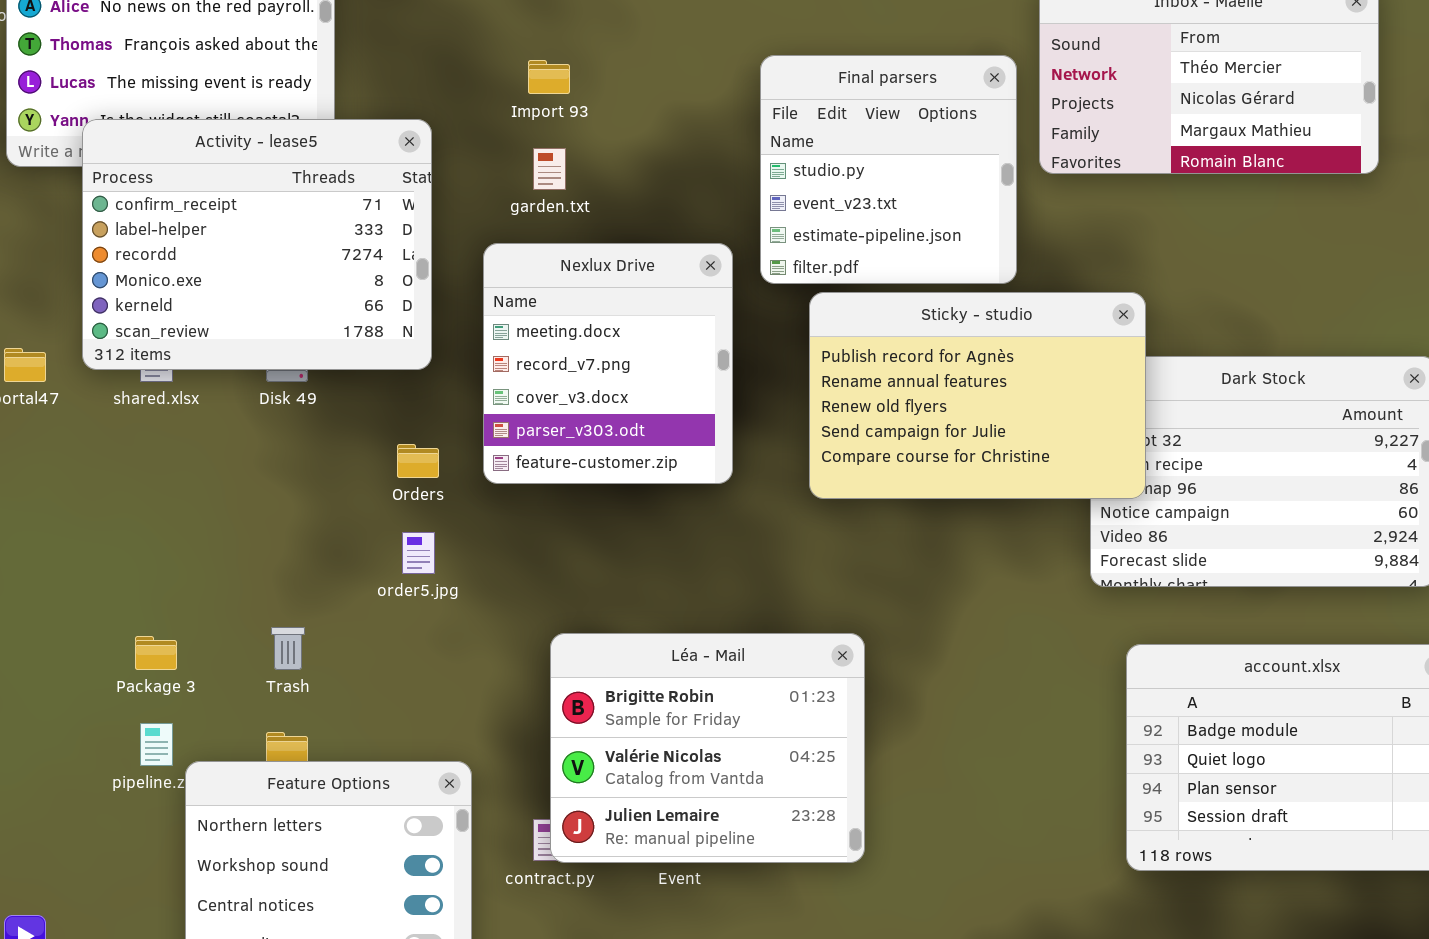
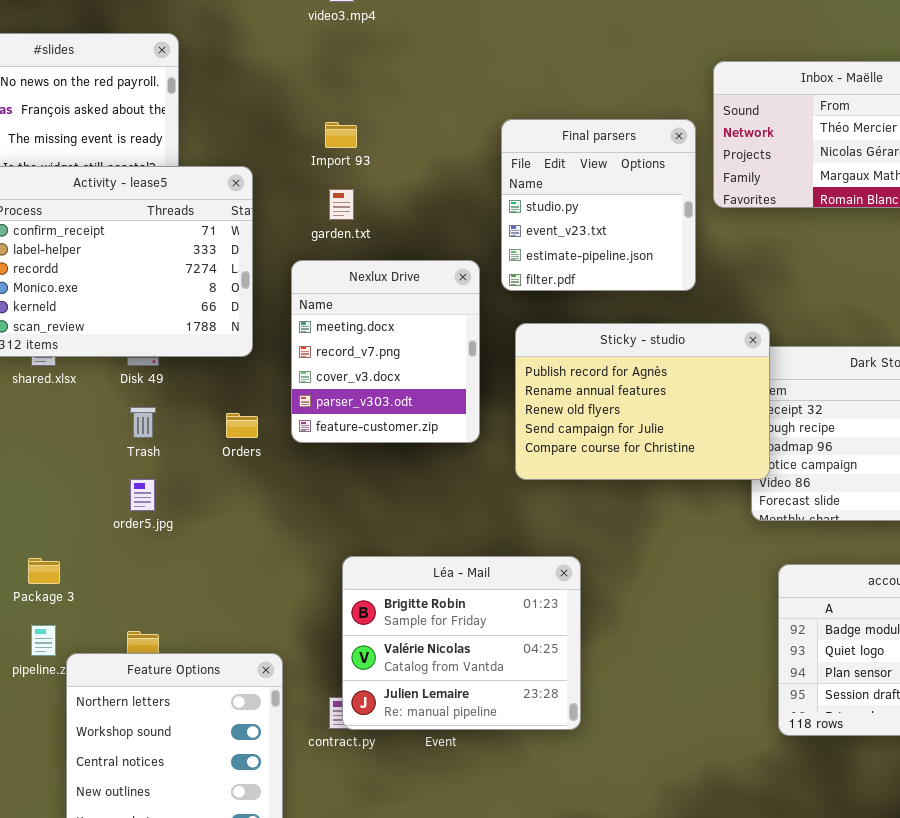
Sticky - studio: [809,292,1146,499] -> [515,323,770,480], moved
order5.jpg: [402,532,435,574] -> [130,479,155,511], moved
Trash: [271,627,305,670] -> [130,407,156,438], moved

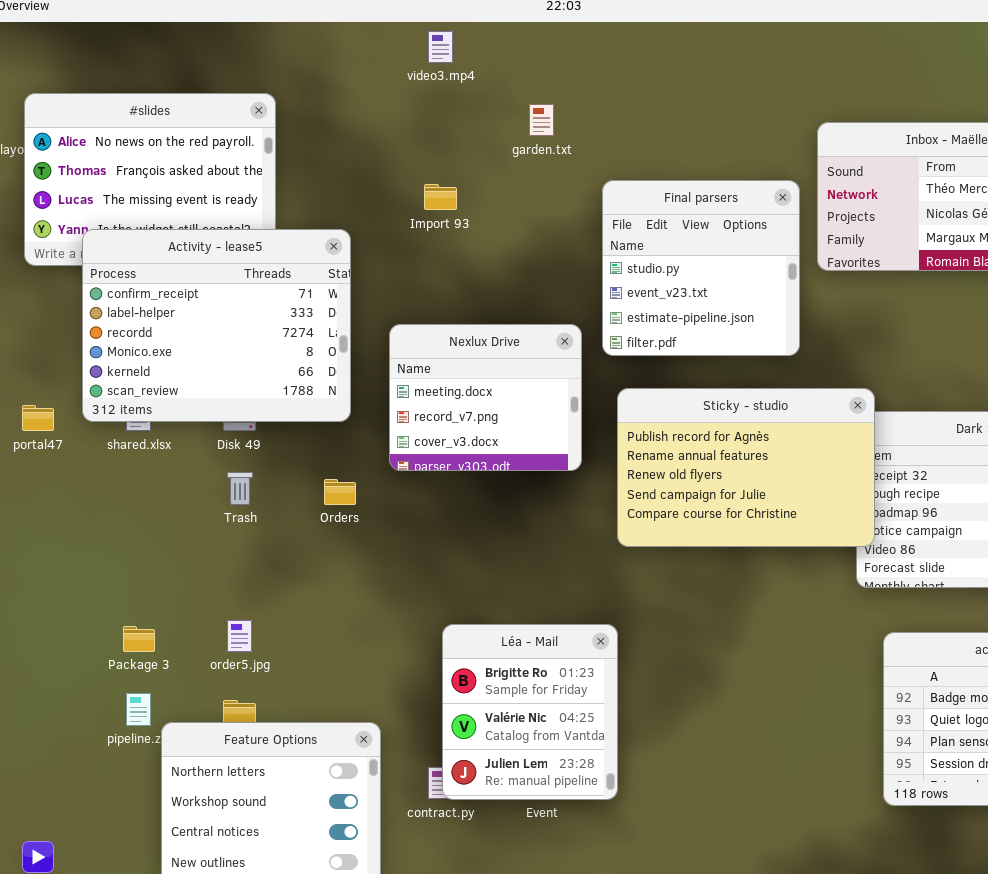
garden.txt: [329,189,354,220] -> [529,104,554,136], moved
Nexlux Drive: [291,260,480,443] -> [389,324,582,471], resized
order5.jpg: [130,479,155,511] -> [227,620,252,652], moved
Léa - Mail: [342,556,581,730] -> [442,624,618,800], resized

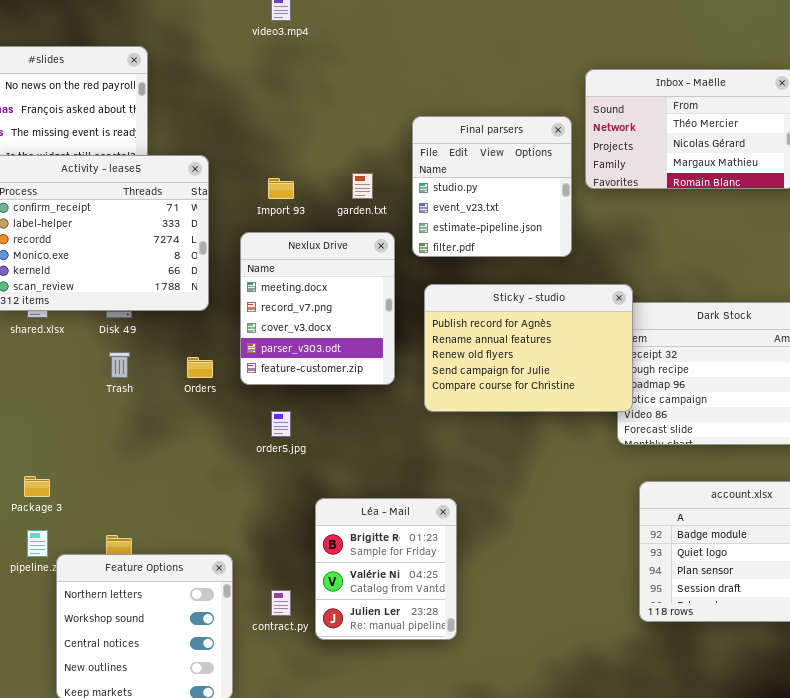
garden.txt: [529,104,554,136] -> [352,173,373,199], moved
Import 93: [424,184,457,210] -> [268,178,294,199], moved
Nexlux Drive: [389,324,582,471] -> [240,232,395,385], resized
order5.jpg: [227,620,252,652] -> [271,411,291,437], moved
Léa - Mail: [442,624,618,800] -> [315,498,457,640], moved

